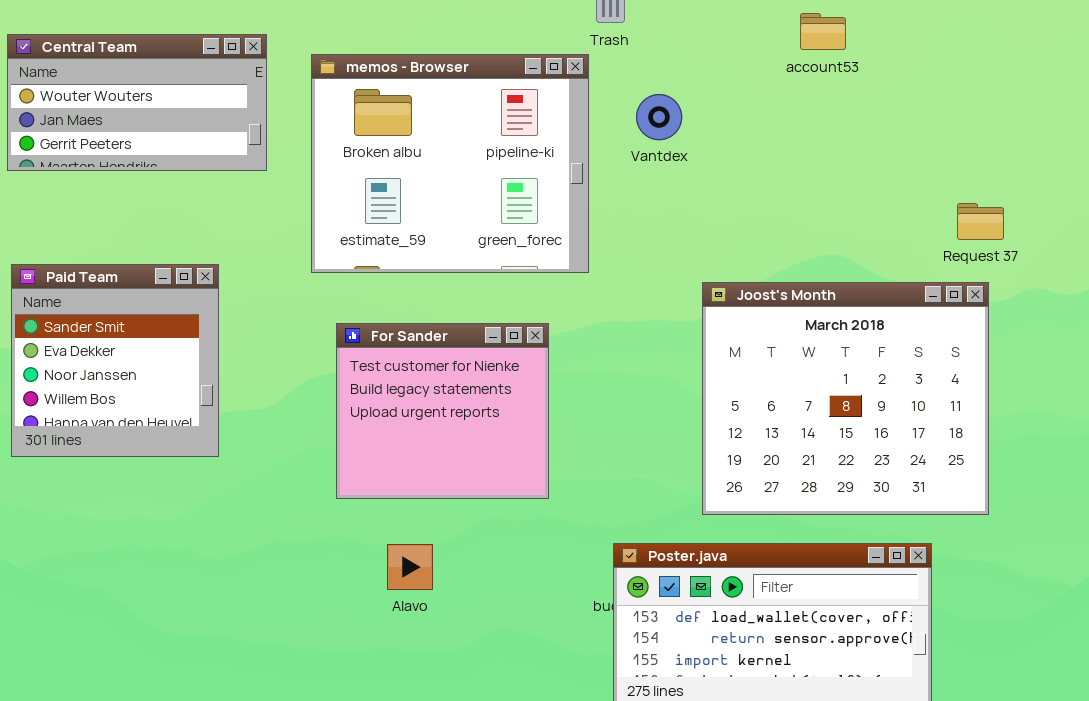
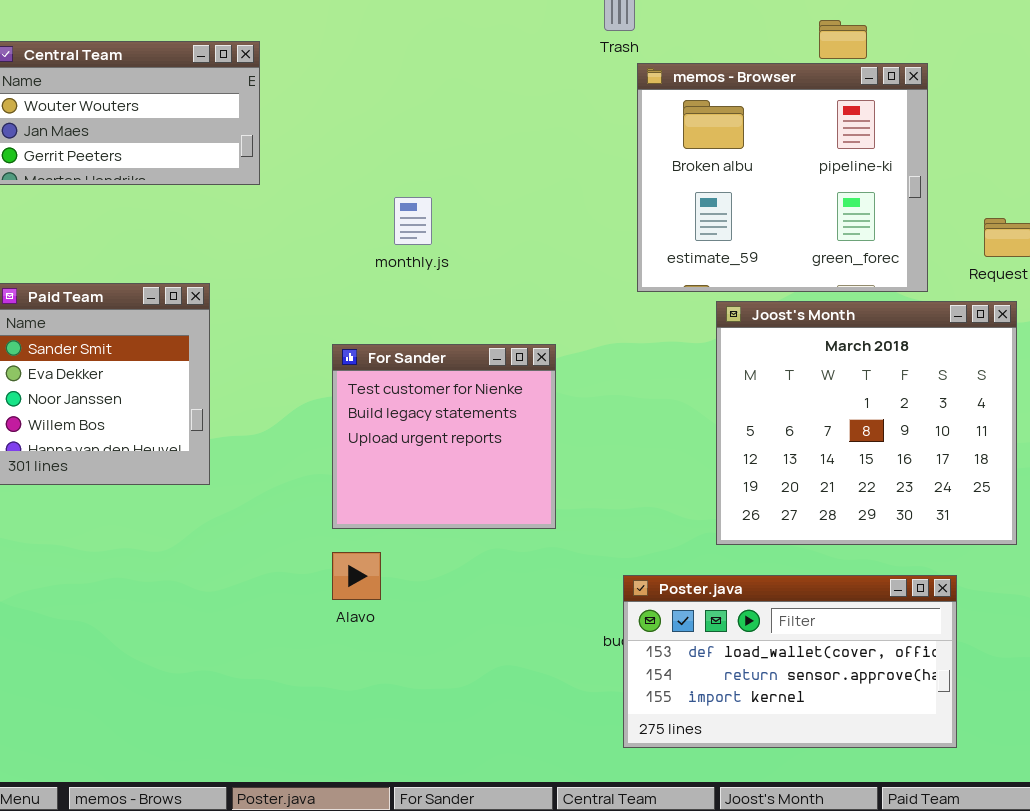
memos - Browser: [311,54,589,273] -> [637,63,928,292], moved
Alavo: [387,544,433,590] -> [332,552,381,600], moved

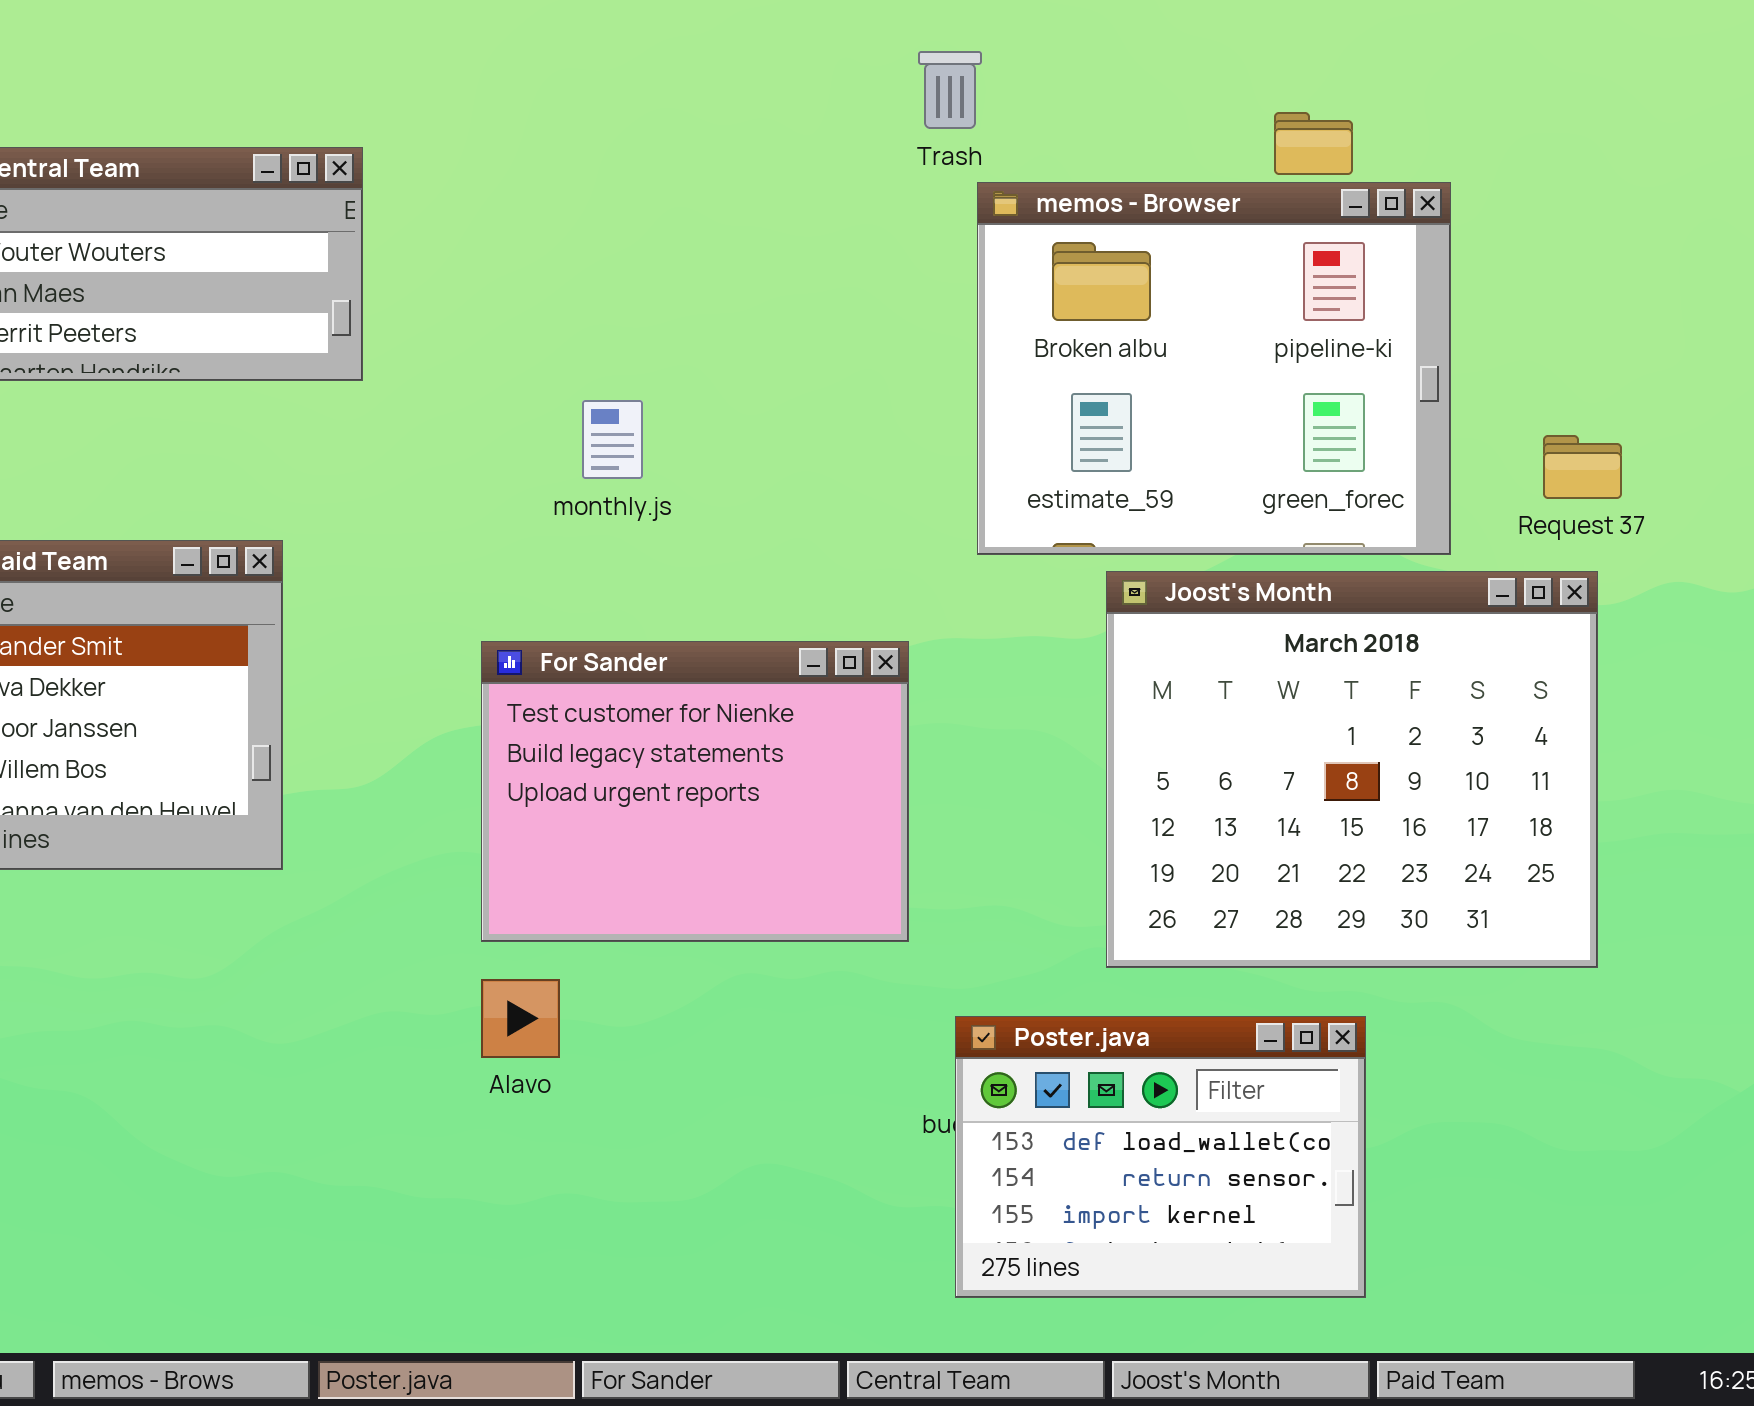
For Sander: [332,344,556,529] -> [481,641,909,942], resized
Poster.java: [623,575,957,748] -> [955,1016,1366,1298], resized

